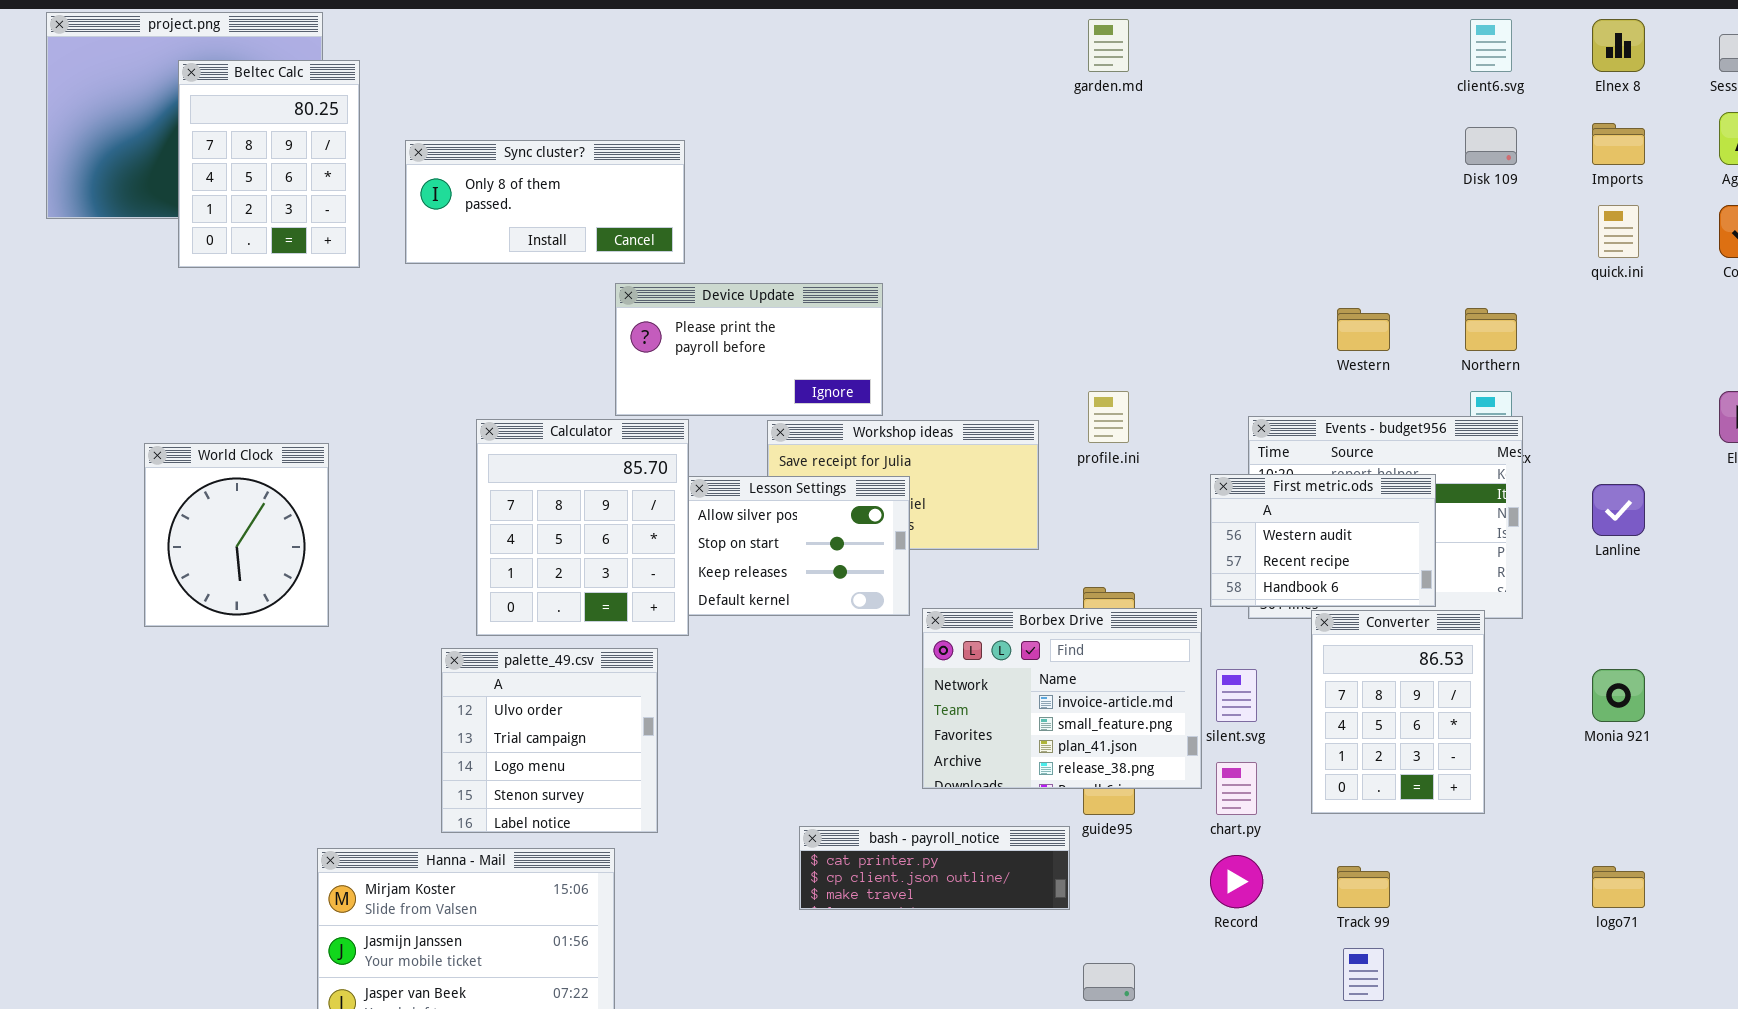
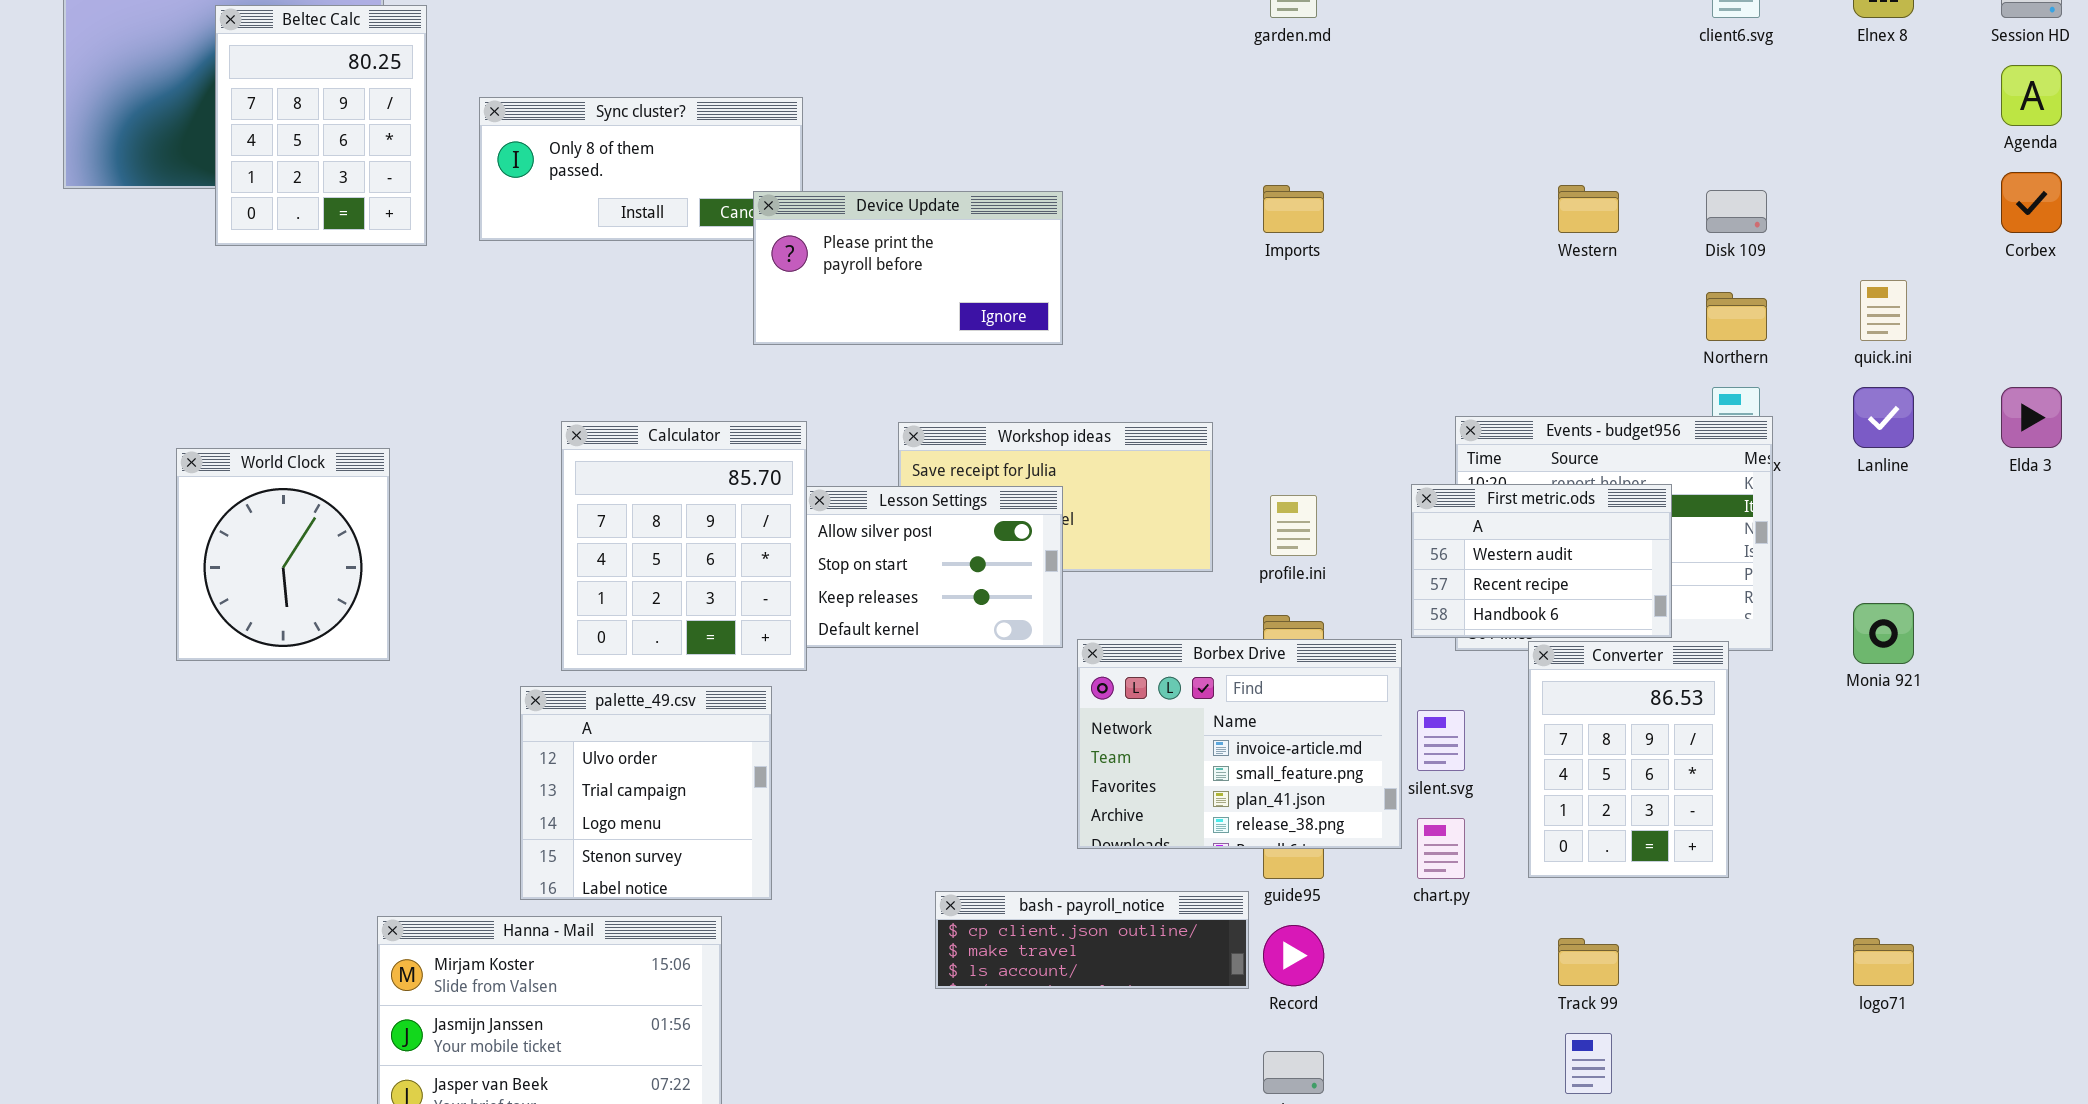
Imports: [1592,123,1645,165] -> [1263,185,1324,233], moved
Disk 109: [1465,127,1517,165] -> [1706,190,1767,233], moved
quick.ini: [1598,205,1639,258] -> [1860,280,1907,341], moved
Device Update: [615,283,883,416] -> [753,191,1063,345], moved
Western: [1337,308,1390,351] -> [1558,185,1619,233], moved
profile.ini: [1088,391,1129,443] -> [1270,495,1317,556], moved
Lanline: [1592,484,1645,536] -> [1853,387,1914,448], moved
Monia 921: [1592,669,1645,722] -> [1853,603,1914,664], moved
bash - payroll_notice: [799,826,1070,910] -> [935,891,1249,989], scrolled down 1 row
Record: [1210,855,1263,908] -> [1263,925,1324,986], moved

